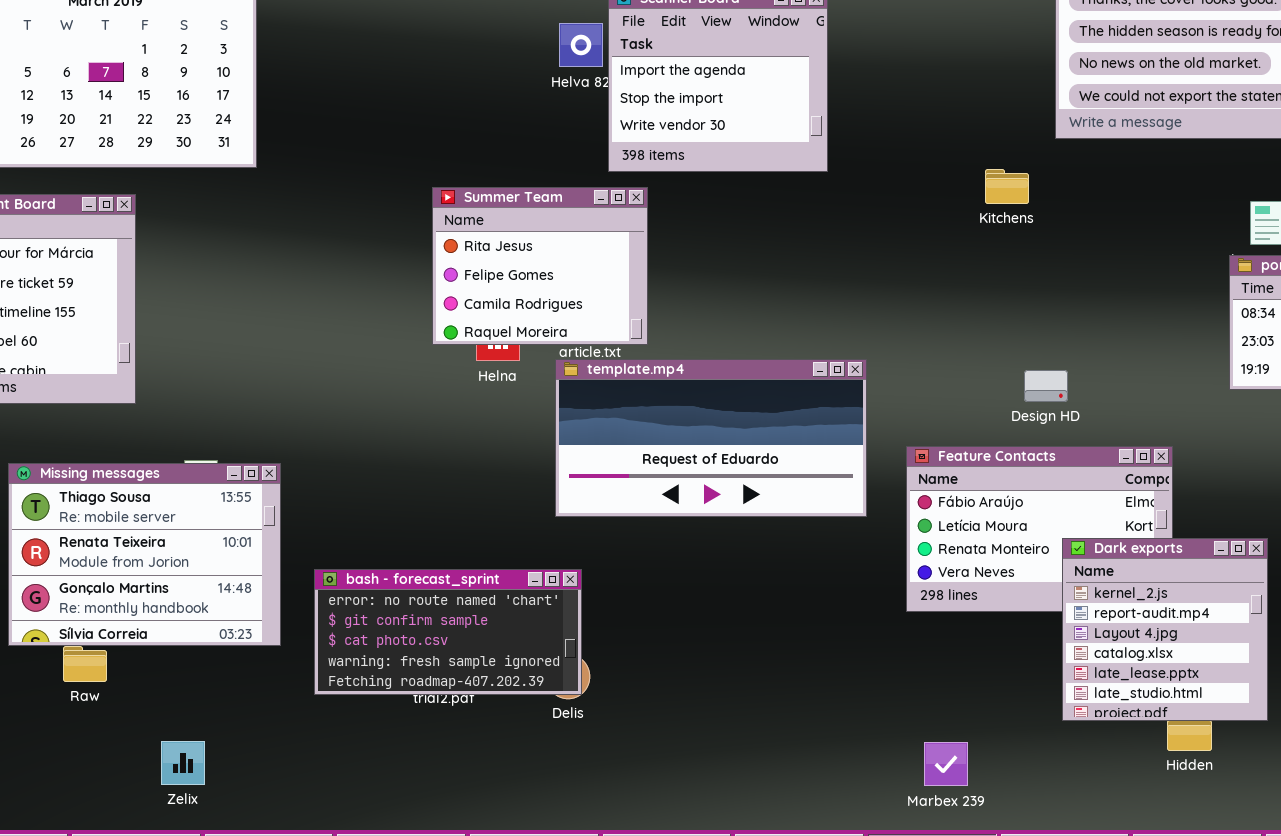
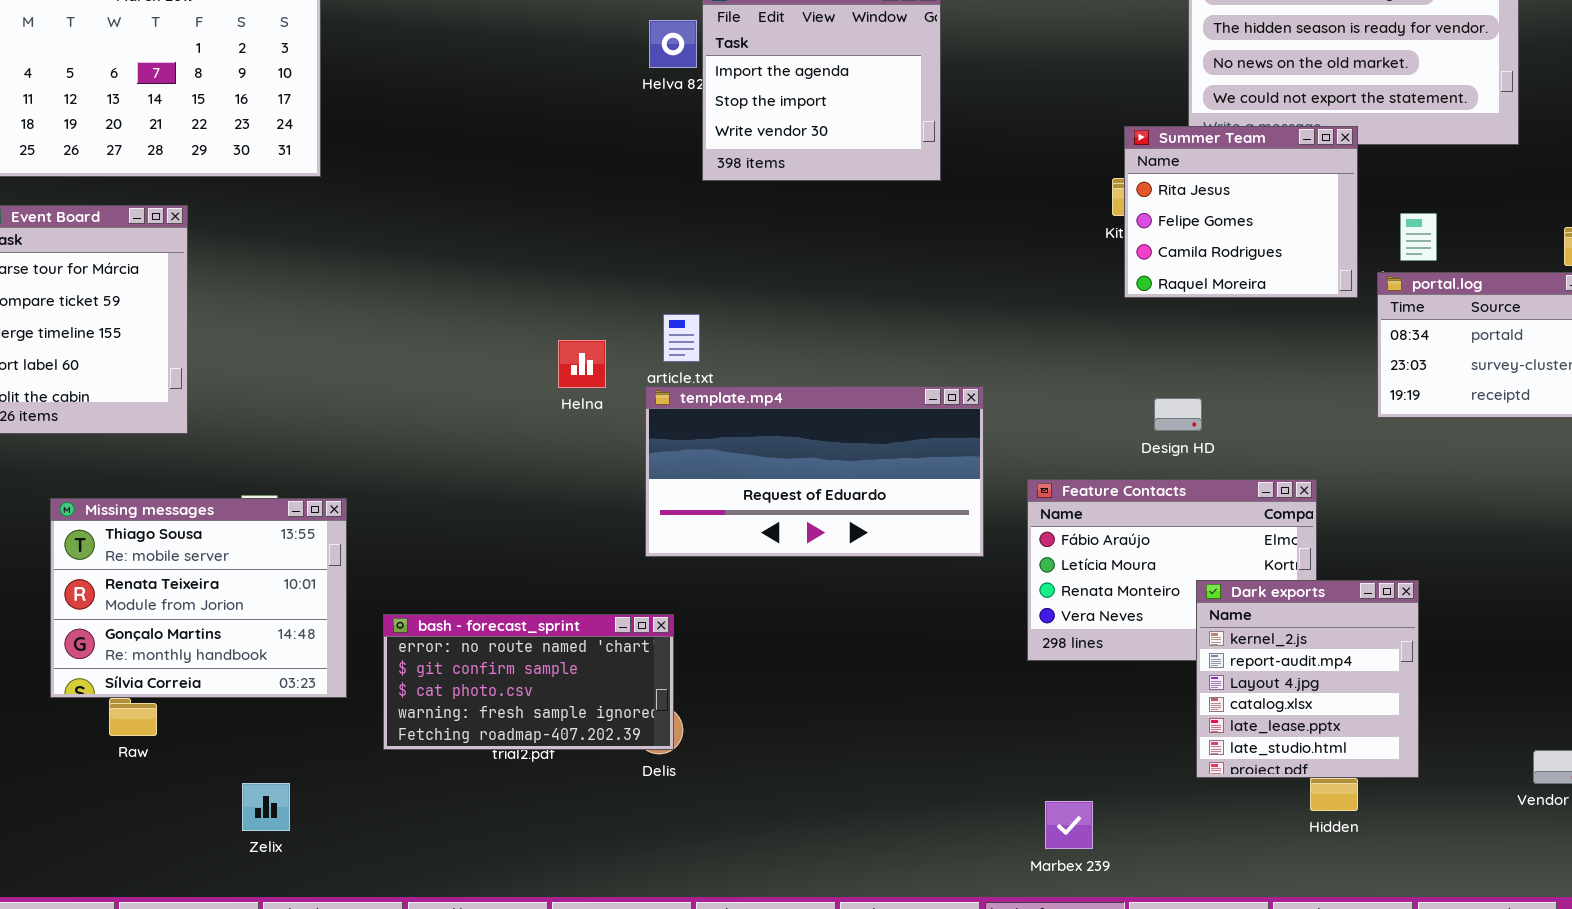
Summer Team: [432,187,648,345] -> [1124,126,1358,298], moved
Zelix: [161,741,205,785] -> [242,783,290,831], moved

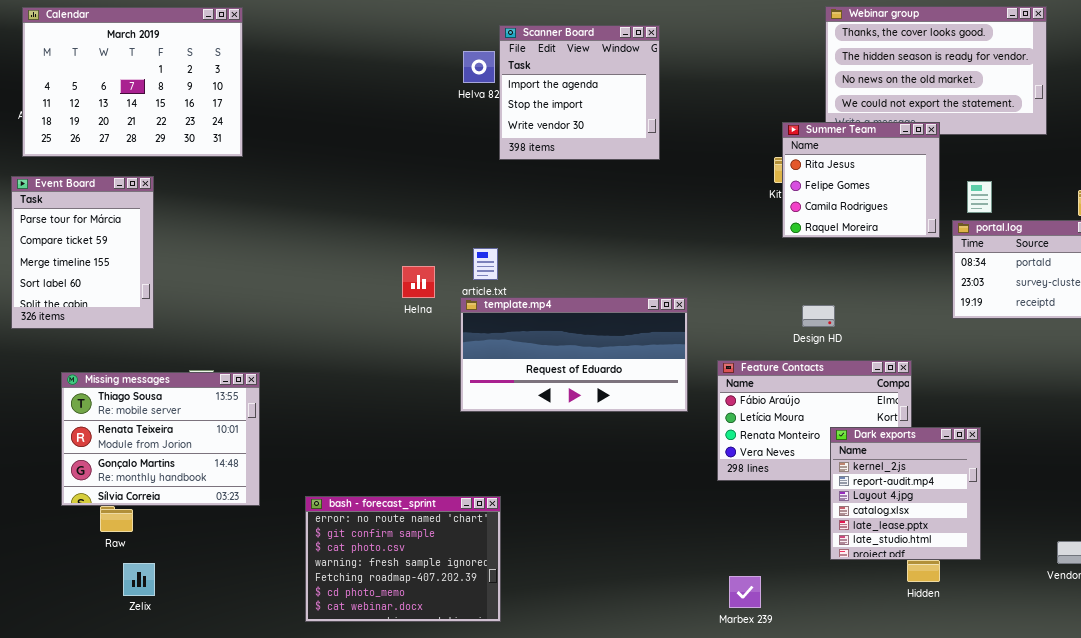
bash - forecast_sprint: [383,614,674,750] -> [305,496,501,622], moved, resized
Zelix: [242,783,290,831] -> [123,563,155,596], moved

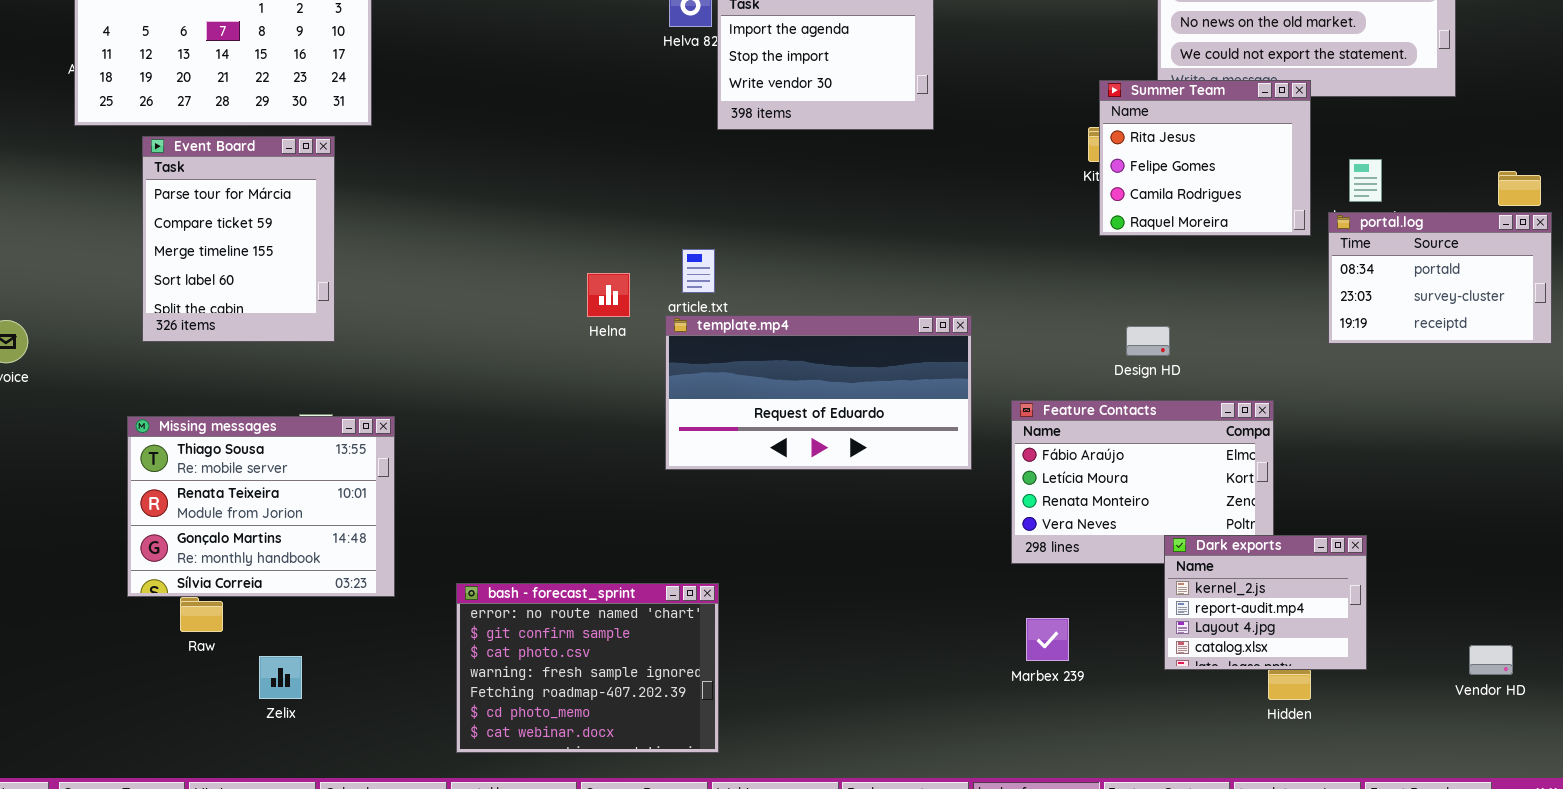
Event Board: [11,176,154,329] -> [142,136,335,342], moved
Dark exports: [830,427,981,560] -> [1164,535,1367,670], resized
Zelix: [123,563,155,596] -> [259,656,302,699], moved
Marbex 239: [729,576,761,608] -> [1026,618,1069,661], moved

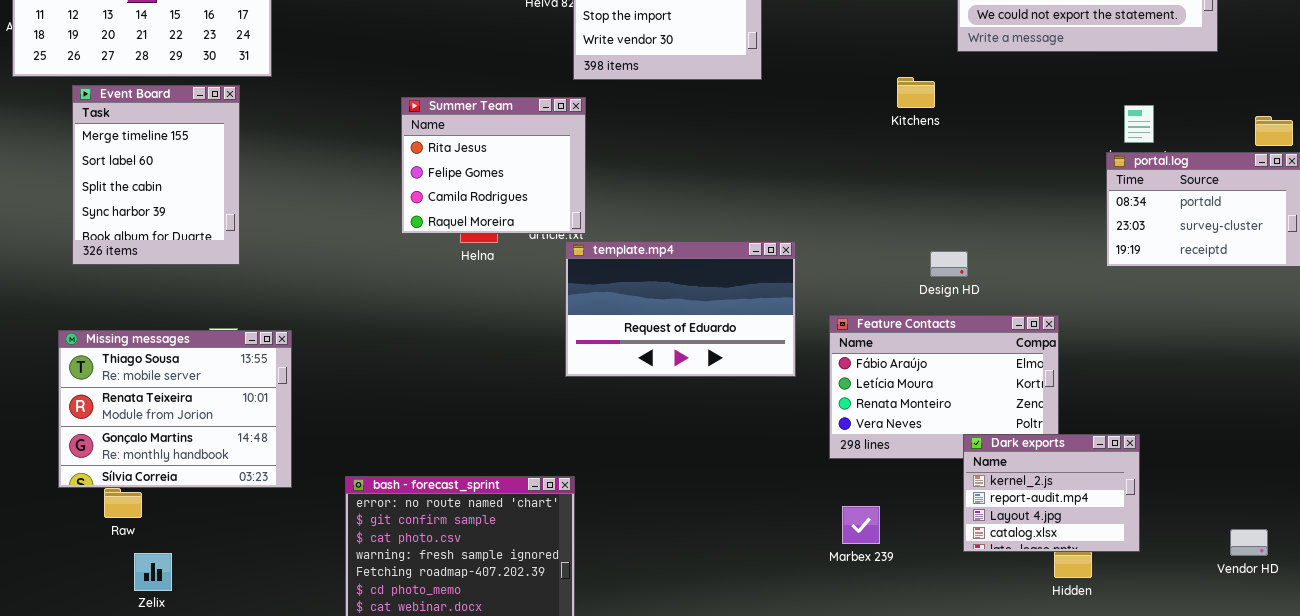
Summer Team: [1099,80,1311,236] -> [401,97,586,234], moved
Event Board: [142,136,335,342] -> [72,85,240,265], scrolled down 2 rows
template.mp4: [665,315,972,470] -> [565,241,796,377], resized
Zelix: [259,656,302,699] -> [134,553,172,591], moved

